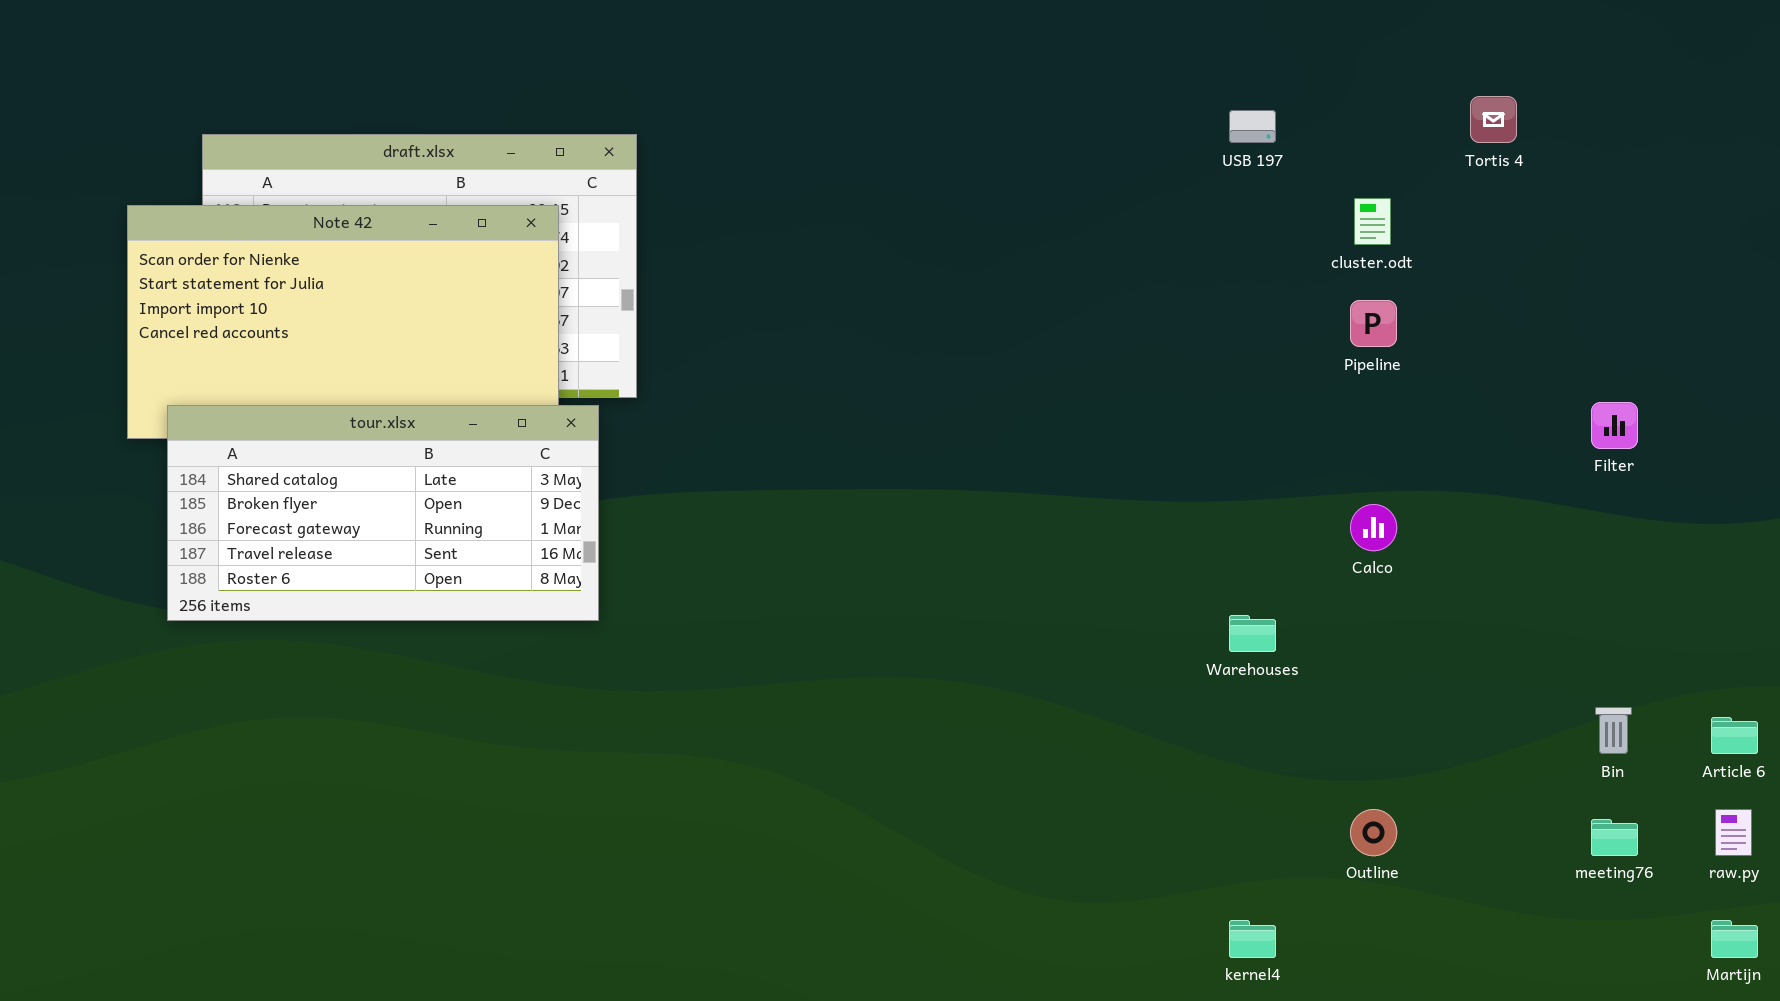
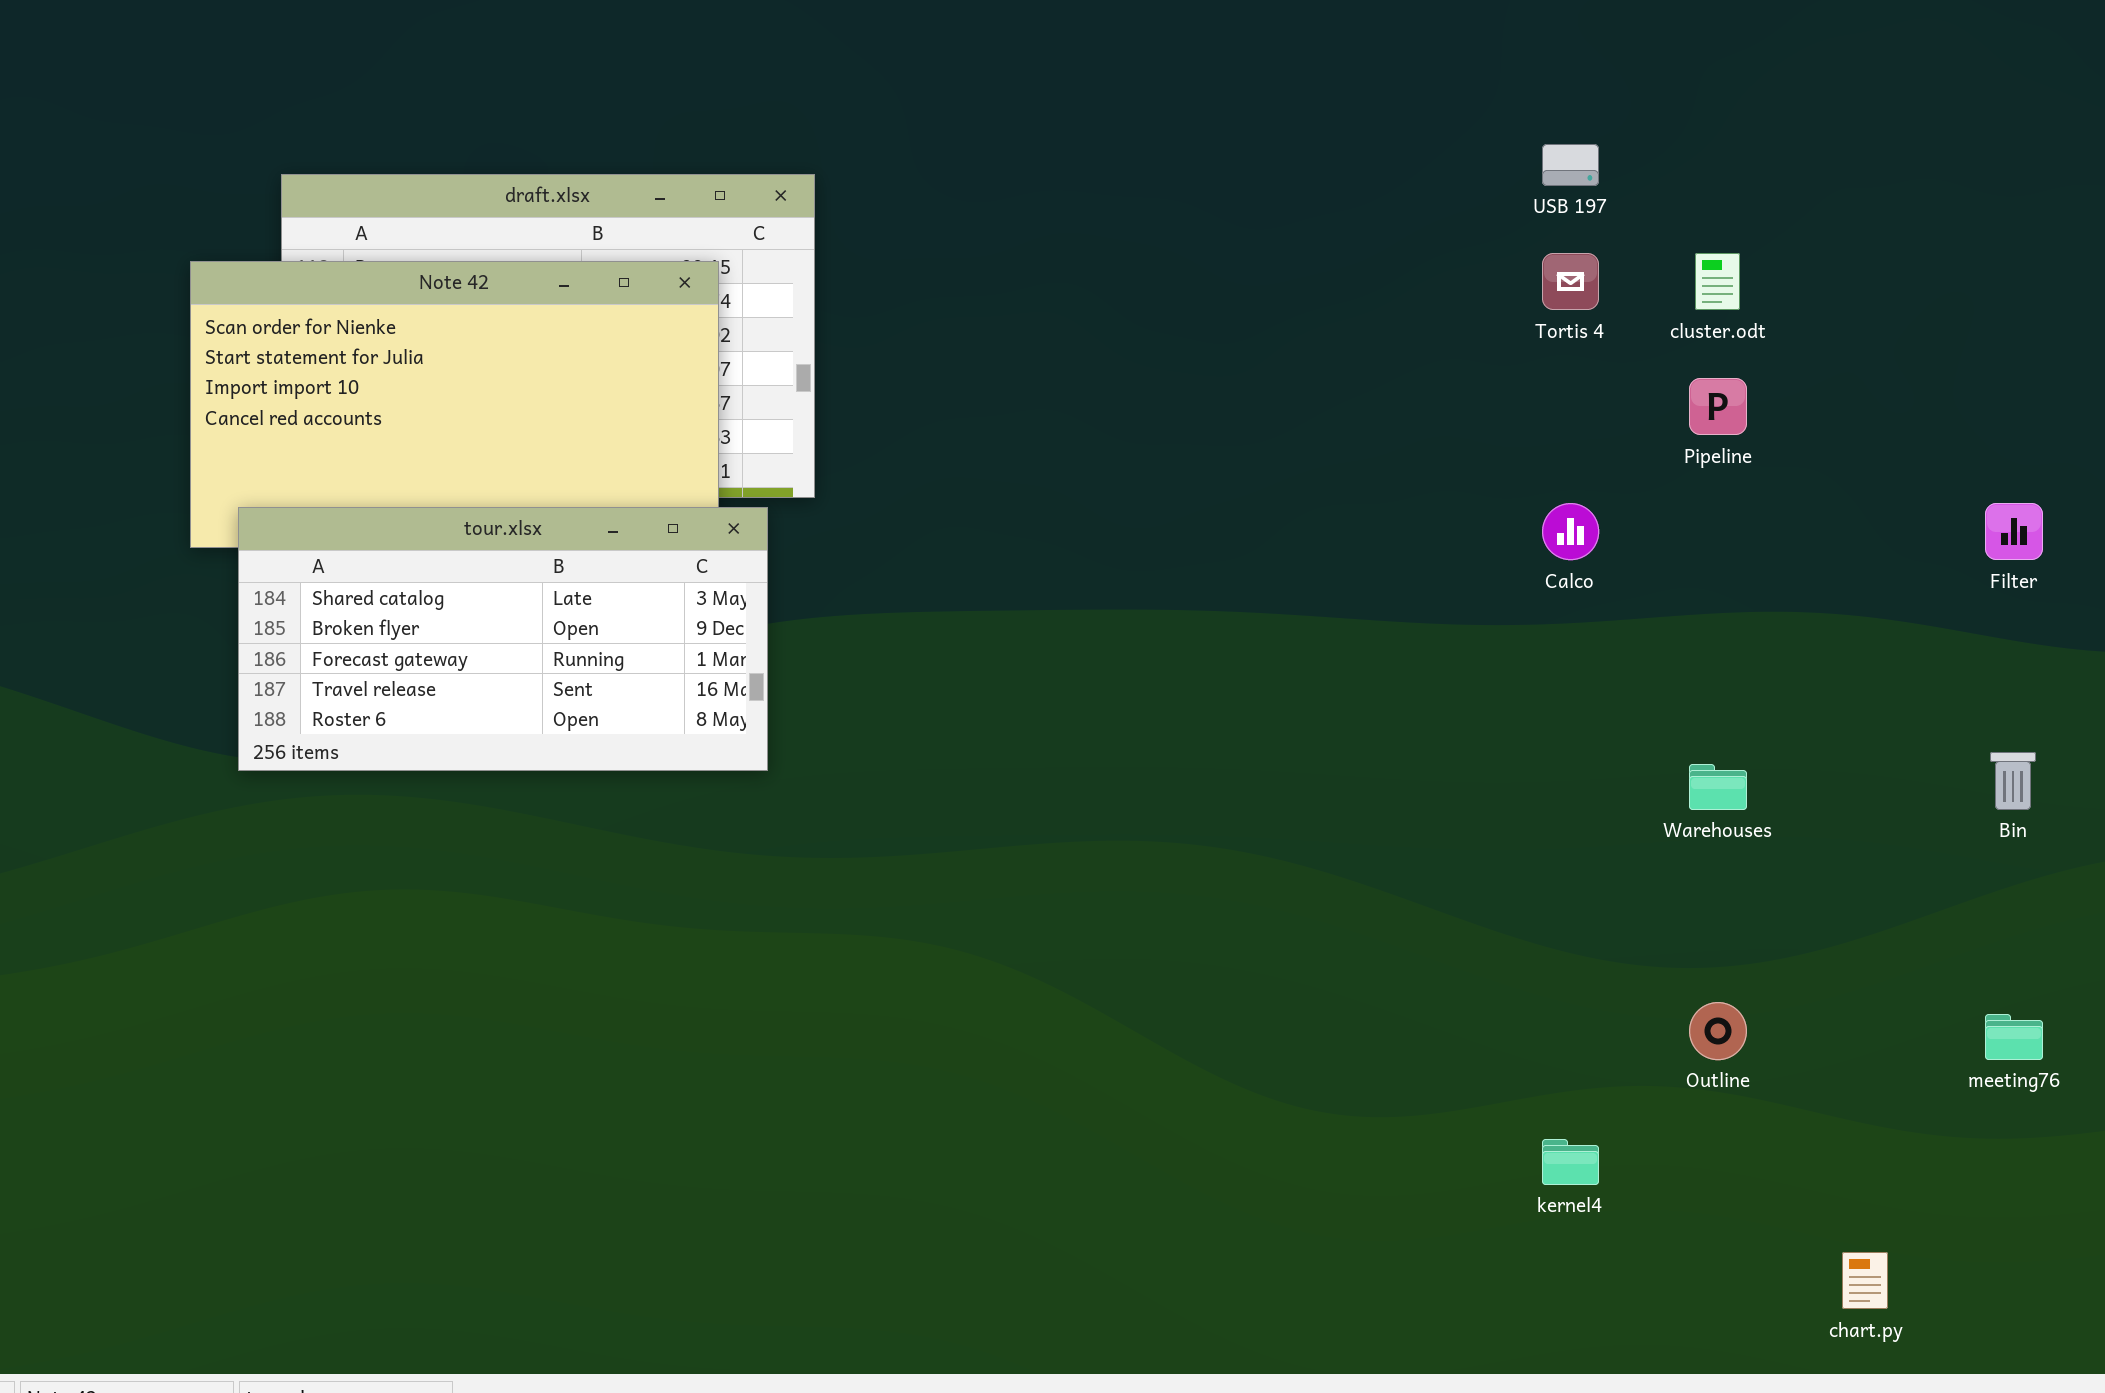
Tortis 4: [1470,96,1517,143] -> [1542,253,1599,310], moved
Calco: [1350,504,1397,551] -> [1542,503,1599,560], moved
Warehouses: [1229,615,1276,652] -> [1689,764,1747,810], moved
Bin: [1595,707,1632,754] -> [1990,752,2036,810], moved

